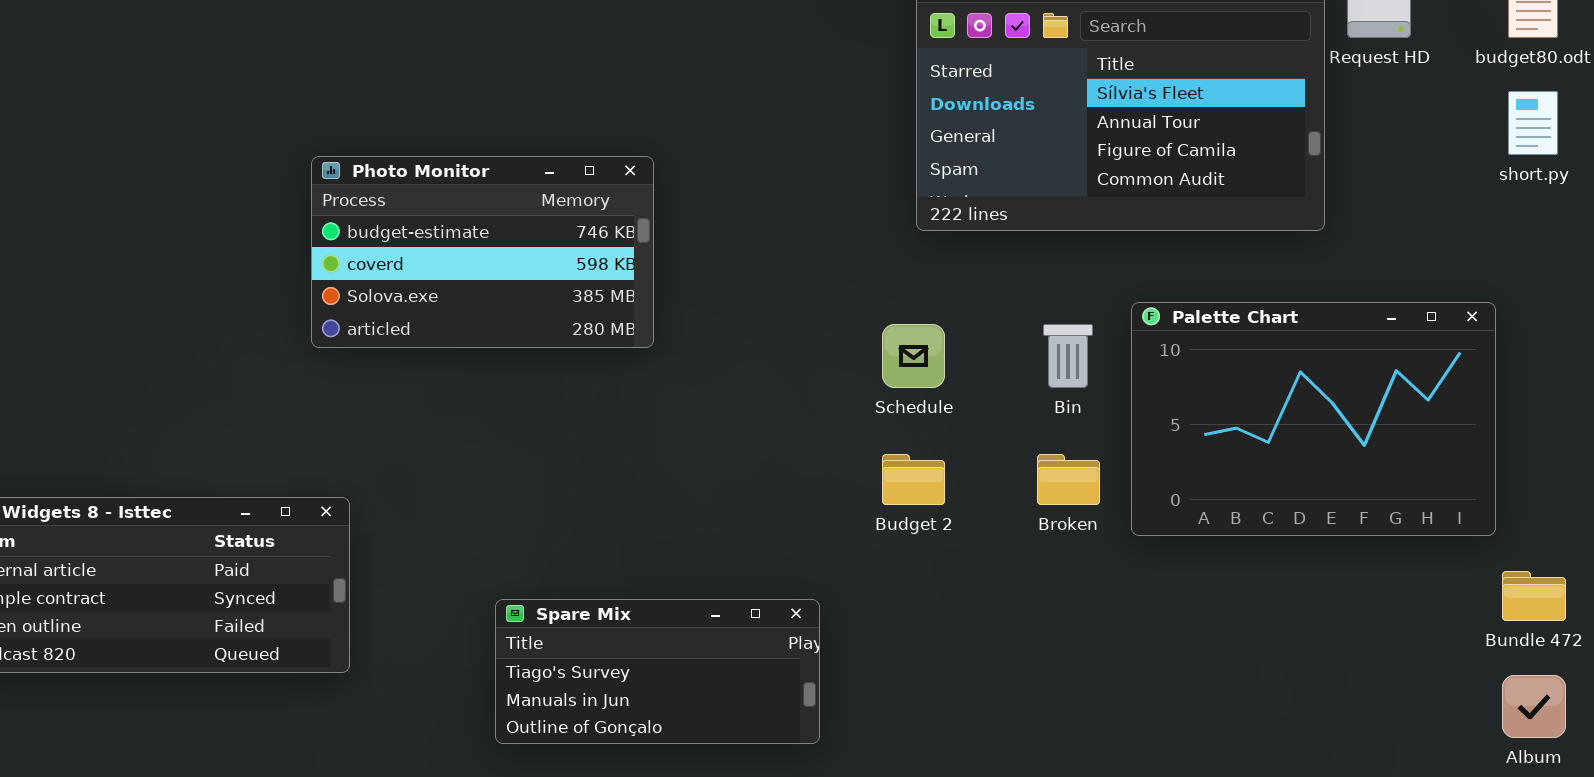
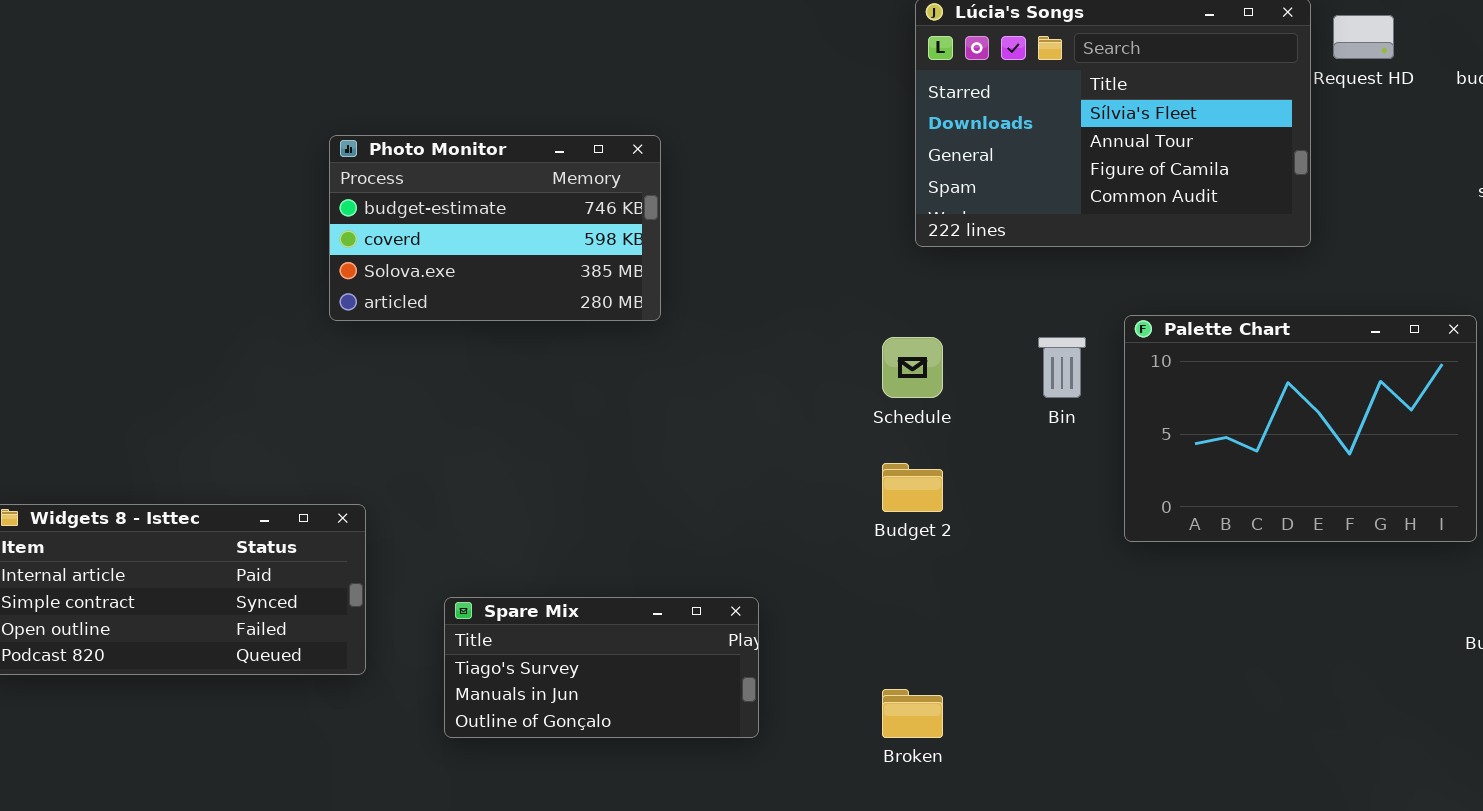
Photo Monitor: [311,156,654,348] -> [329,135,661,321], moved
Broken: [1037,454,1100,505] -> [882,689,943,738], moved
Spare Mix: [495,599,820,744] -> [444,597,759,738], moved

